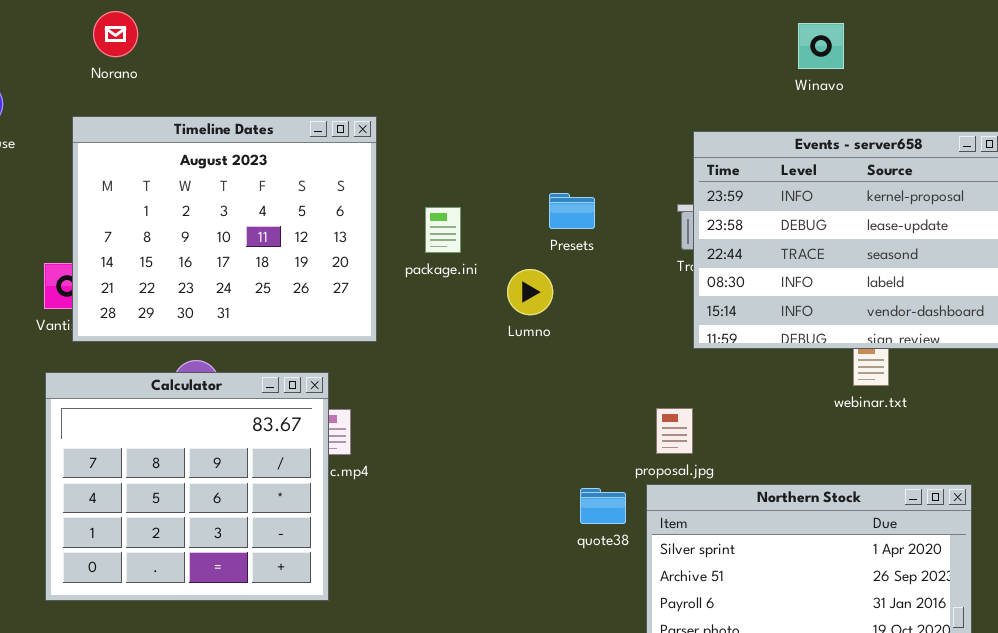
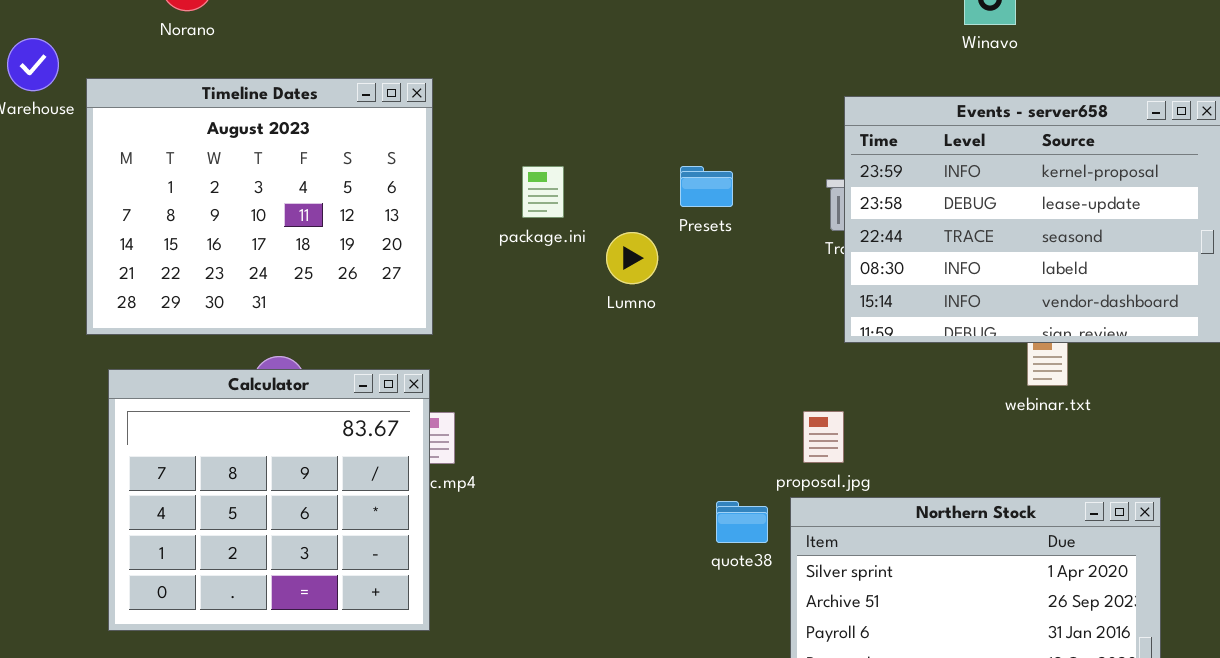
Timeline Dates: [72,116,377,342] -> [86,78,433,335], moved
package.ini: [425,207,461,253] -> [522,166,564,218], moved
Lumno: [507,269,553,315] -> [606,232,658,284], moved

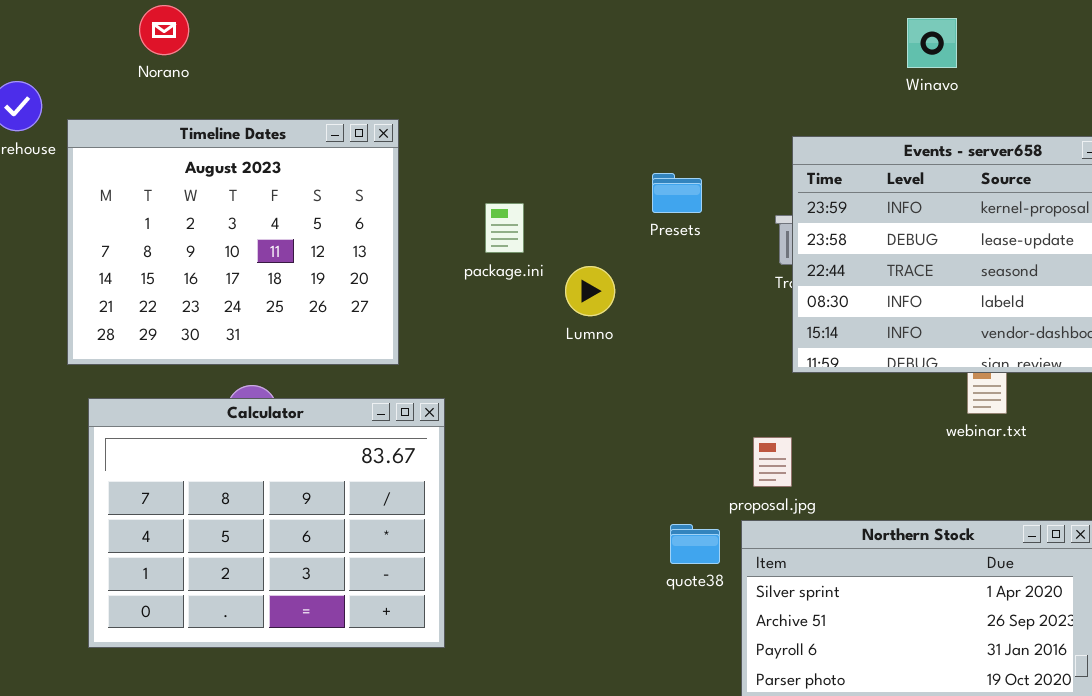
Presets: [680,166,733,207] -> [652,173,702,213], moved
Calculator: [108,369,430,631] -> [88,398,445,648], resized

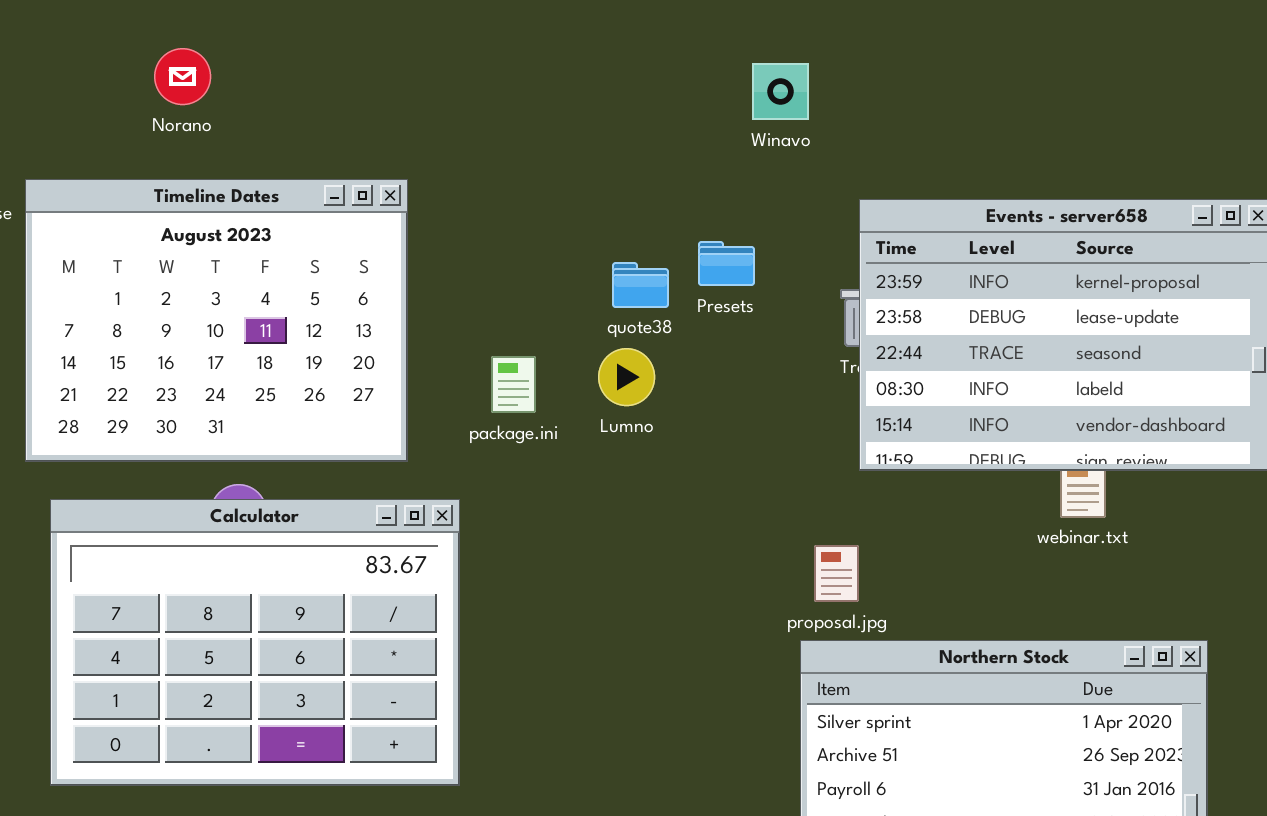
Norano: [139,5,189,55] -> [154,48,211,105], moved
Winavo: [907,18,957,68] -> [752,63,809,120], moved
package.ini: [485,203,524,253] -> [491,356,536,413], moved
quote38: [670,524,720,564] -> [612,262,669,308], moved

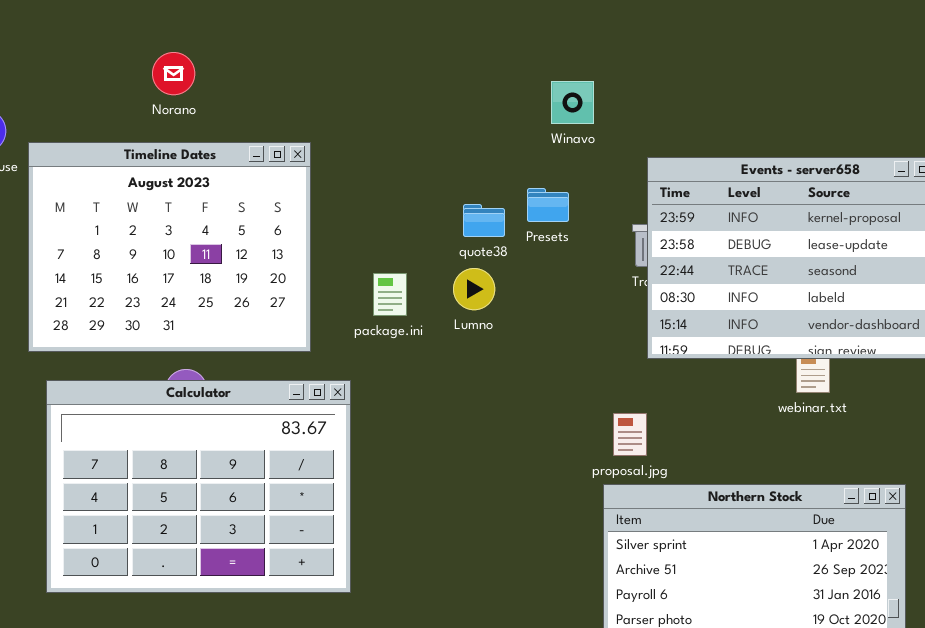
Norano: [154,48,211,105] -> [152,52,195,95], moved
Winavo: [752,63,809,120] -> [551,81,594,124], moved

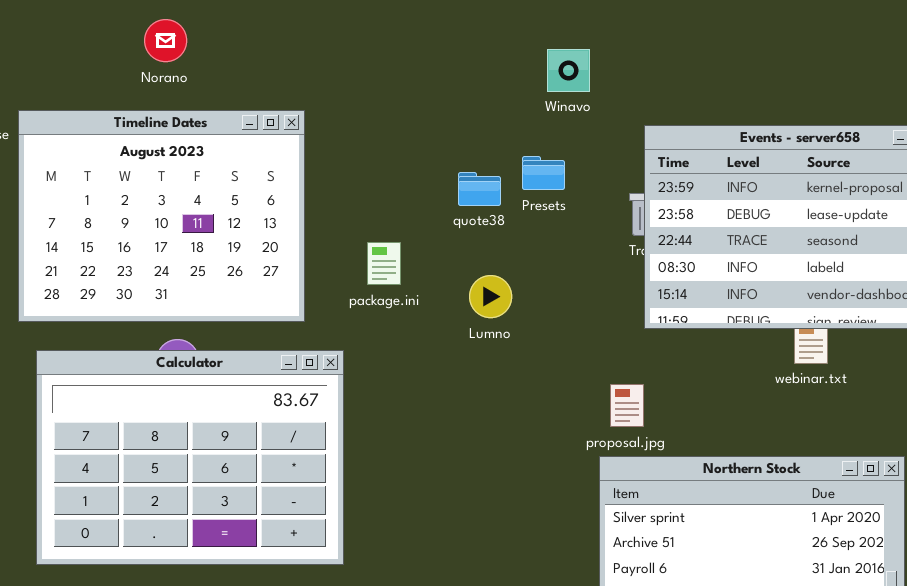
Lumno: [453,268,495,310] -> [469,275,512,318], moved

